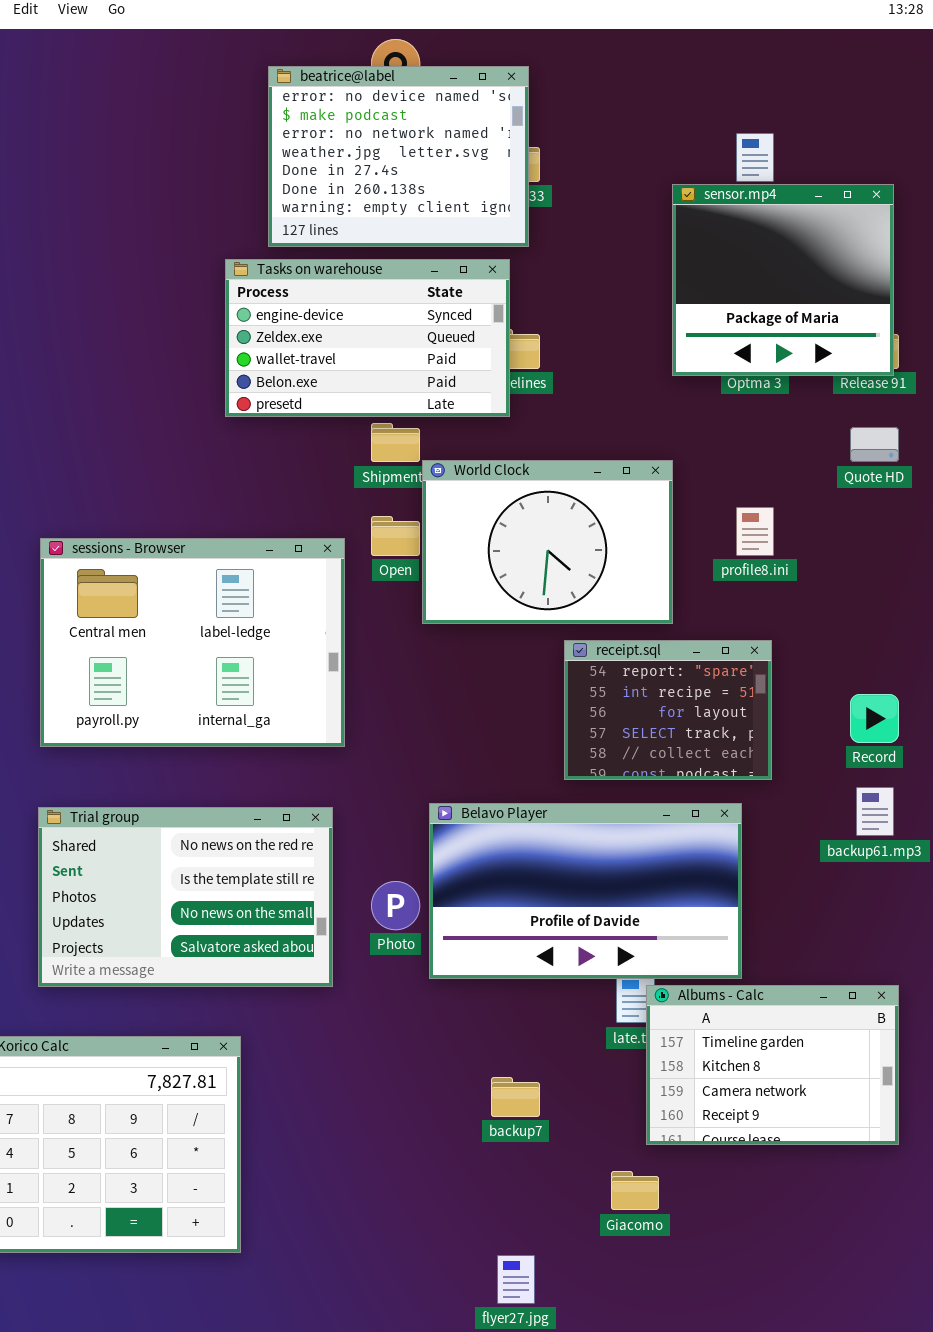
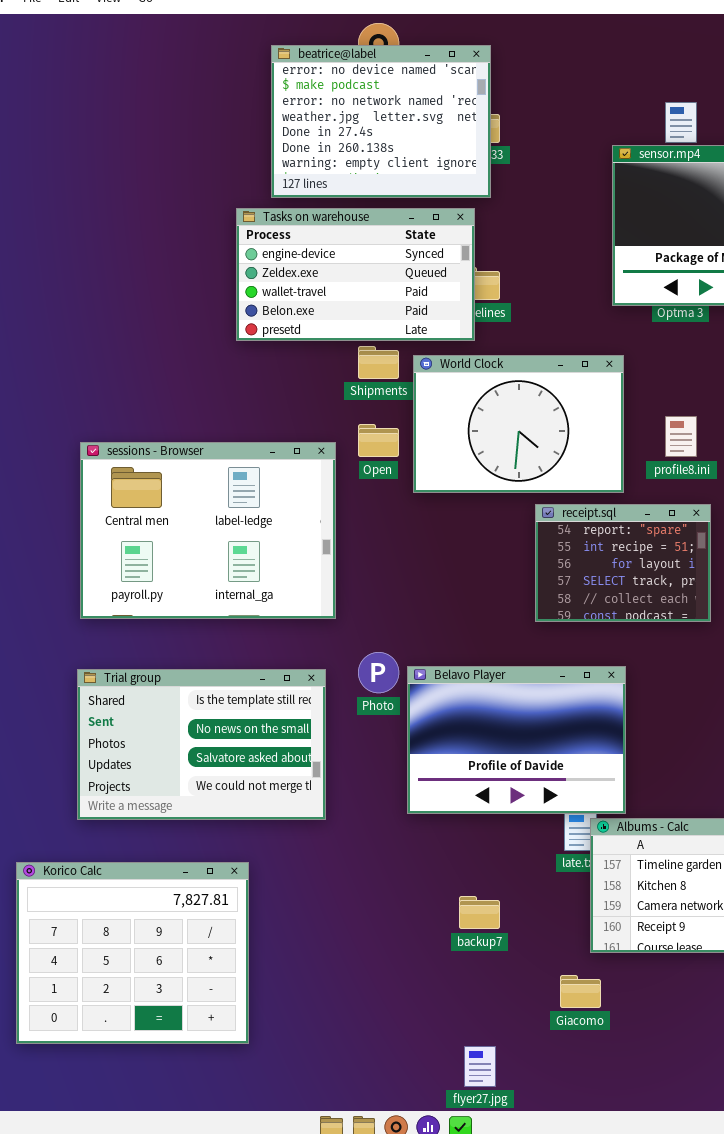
World Clock: [422,460,673,624] -> [413,355,624,493], moved
receipt.sql: [564,640,772,780] -> [535,504,711,622], moved
Belavo Player: [429,803,742,979] -> [407,666,626,814], resized
Trial group: [38,807,333,987] -> [77,669,326,820], scrolled down 1 row
Photo: [371,881,420,930] -> [358,652,399,693], moved

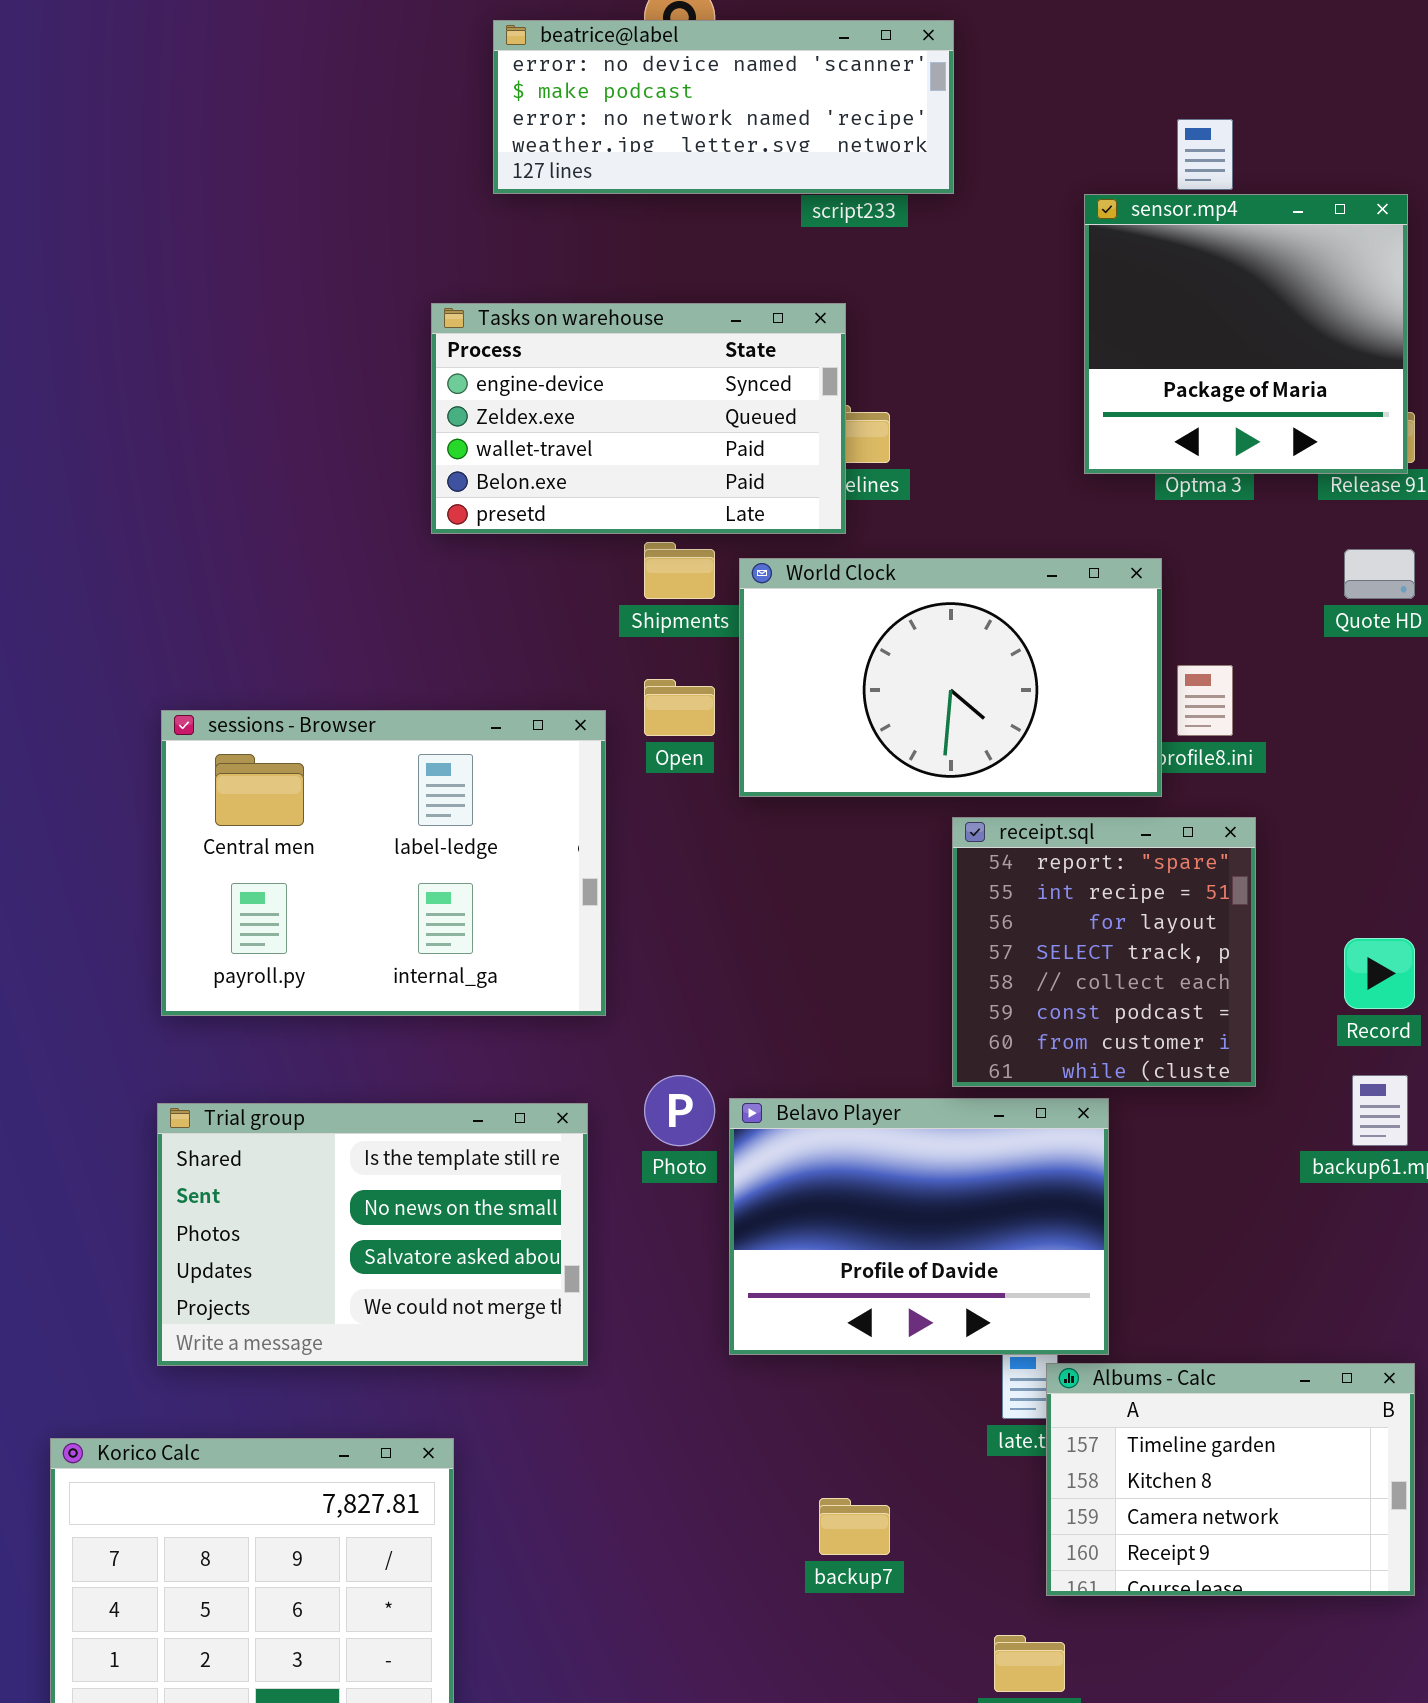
beatrice@label: [271,45,491,198] -> [493,20,954,194], resized
World Clock: [413,355,624,493] -> [739,558,1162,797], resized
receipt.sql: [535,504,711,622] -> [952,817,1256,1087], resized

